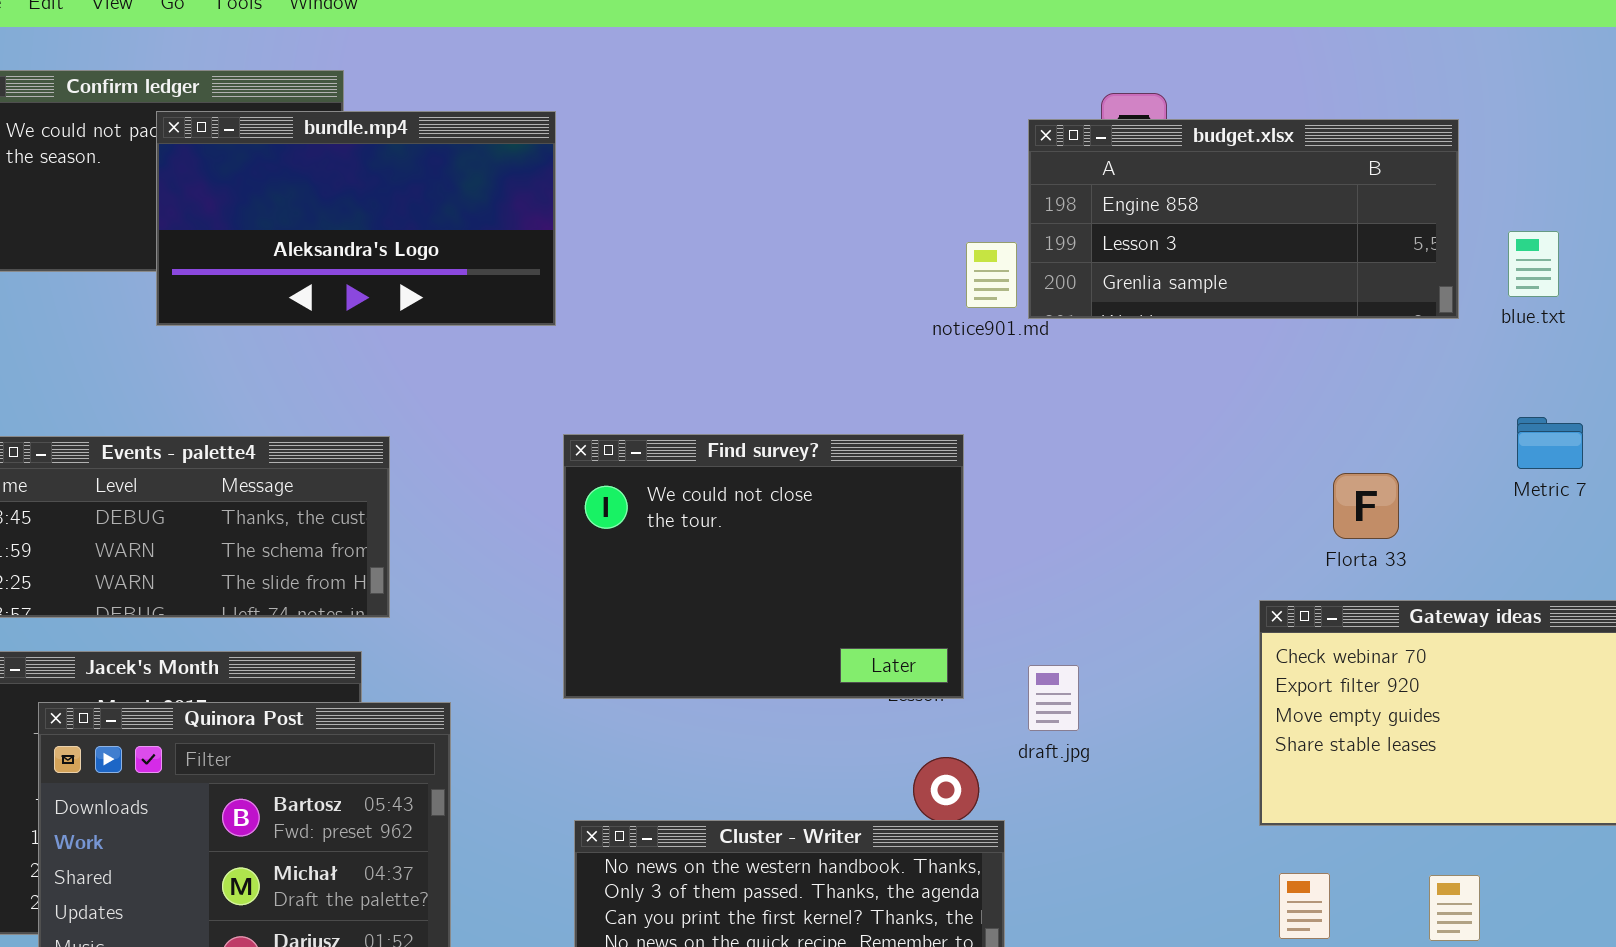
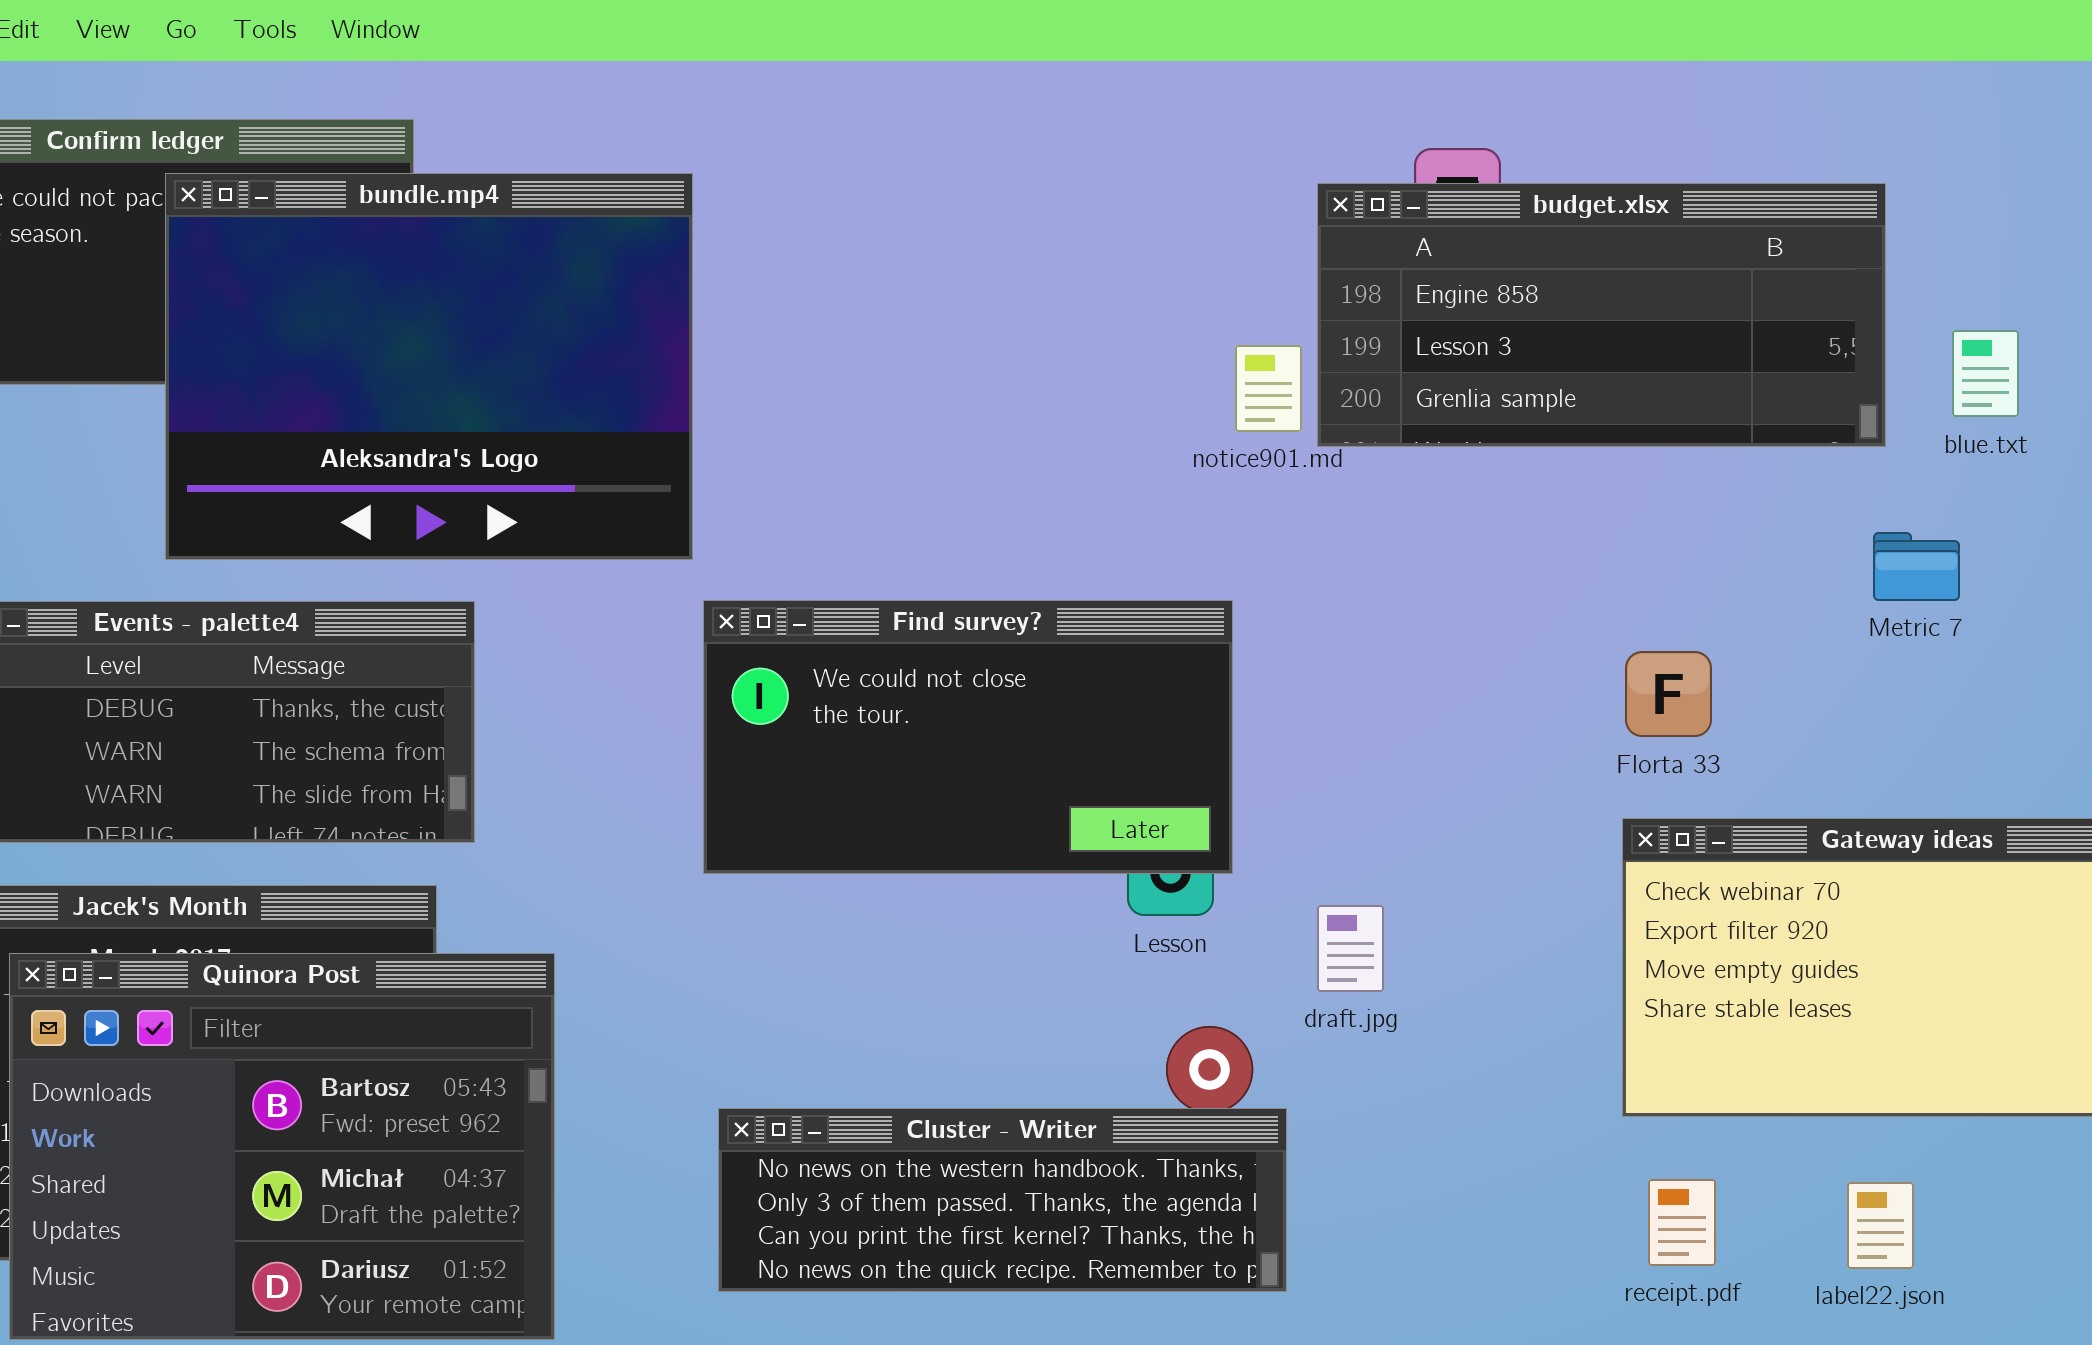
bundle.mp4: [156,111,556,326] -> [165,173,693,560], resized
Metric 7: [1517,417,1583,469] -> [1873,532,1960,601], moved
Find survey?: [563,434,964,699] -> [703,600,1233,874], resized
Florta 33: [1333,473,1399,539] -> [1625,651,1712,737], moved

